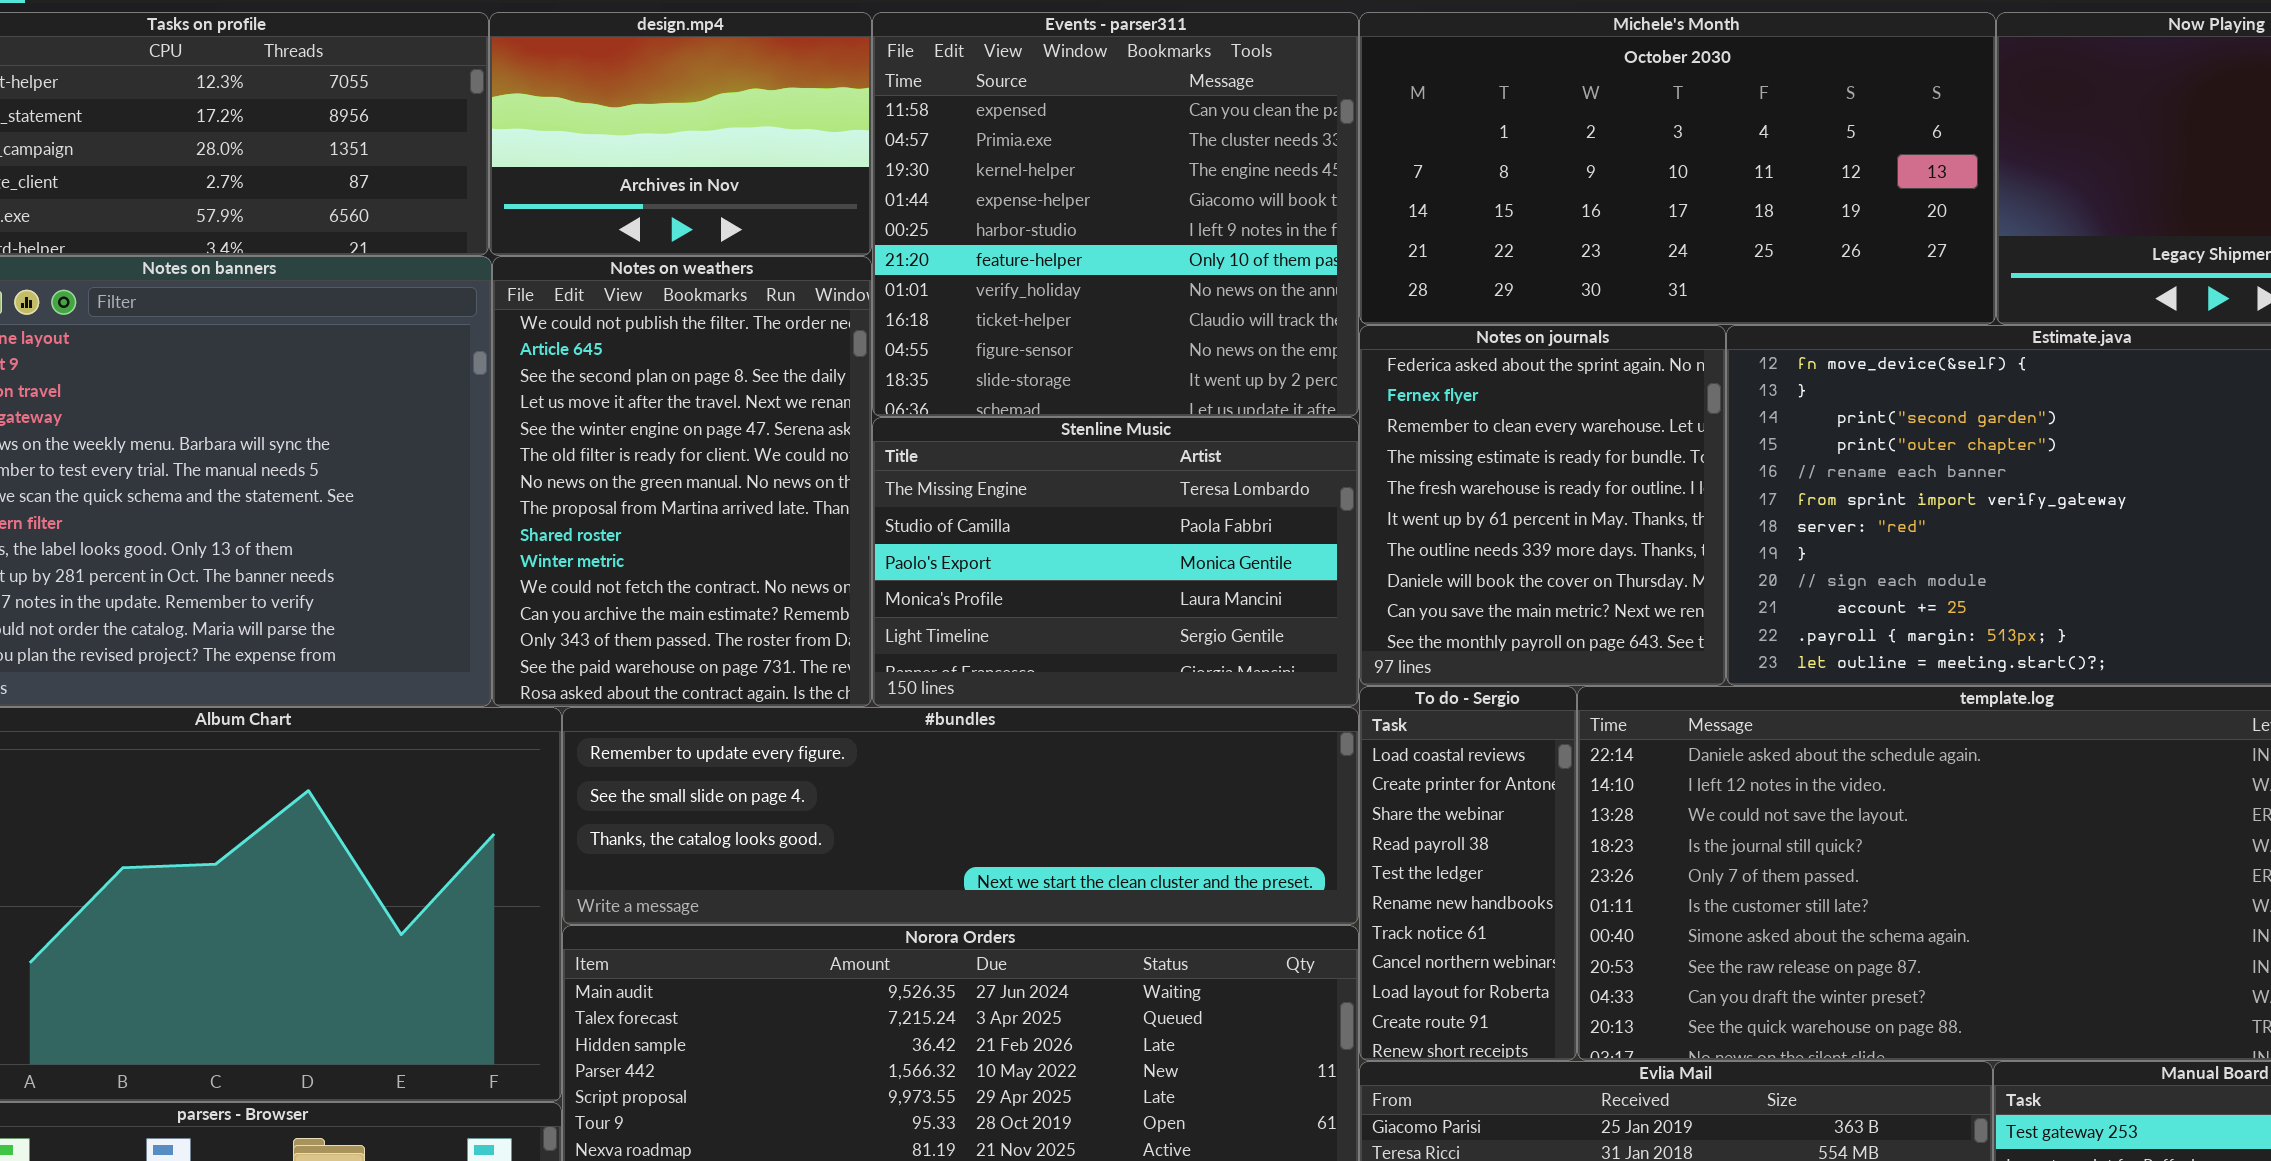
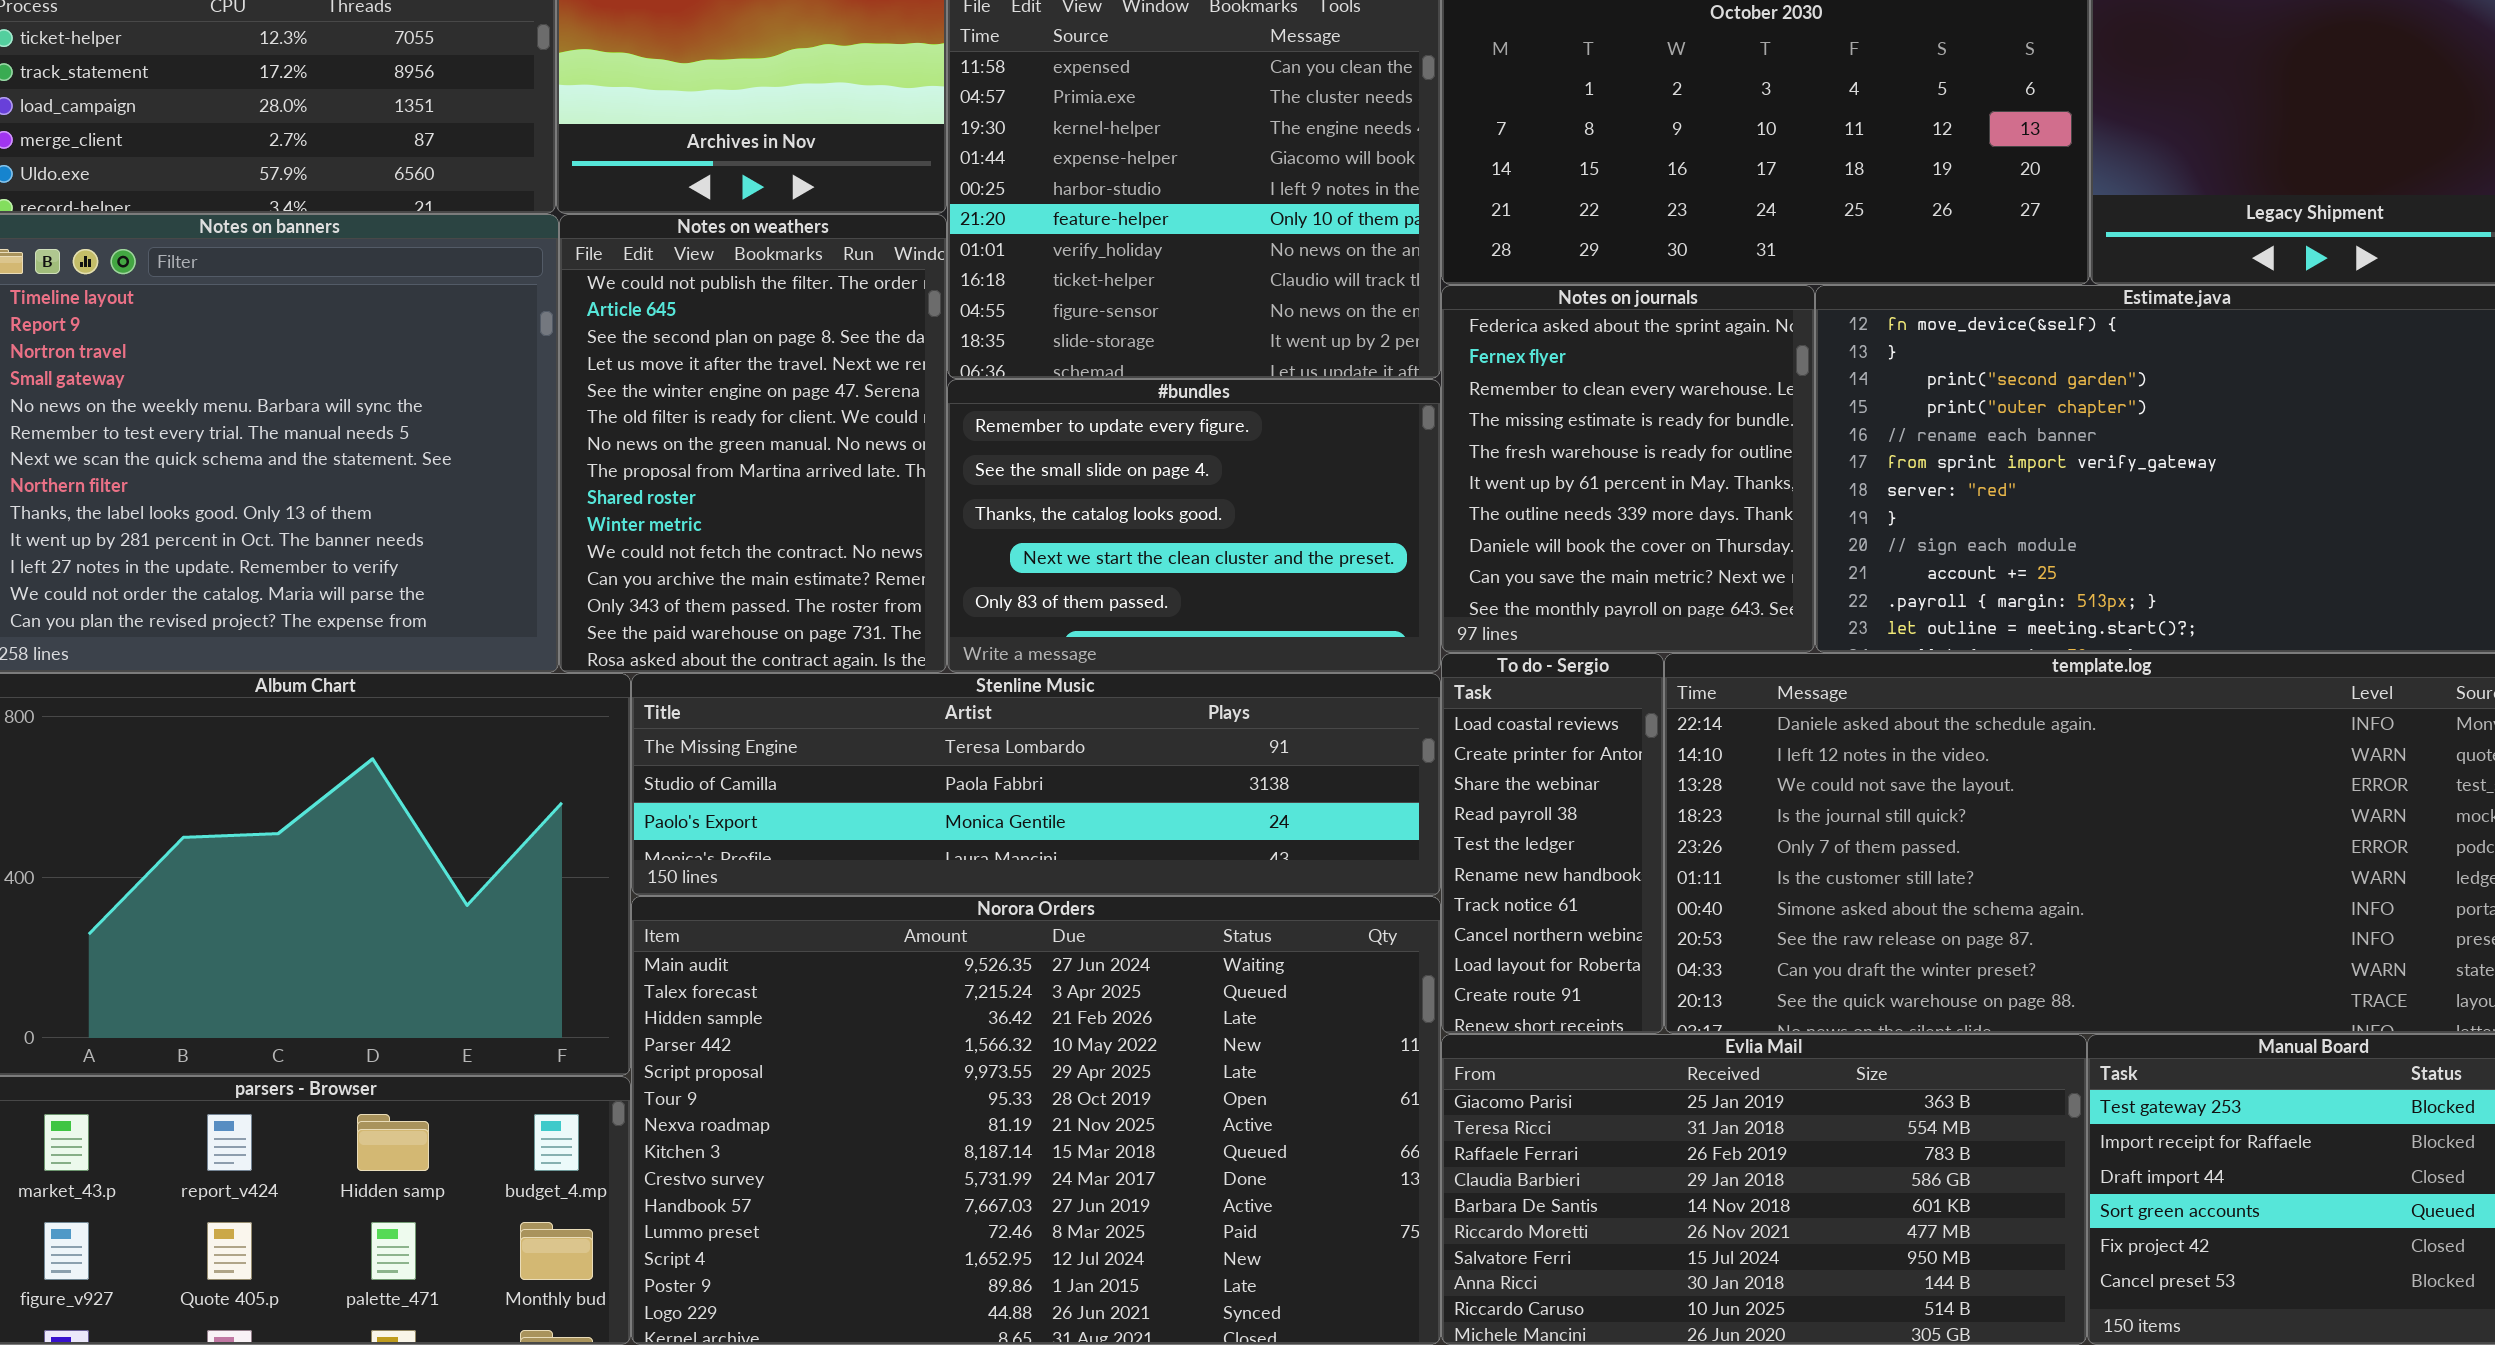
Stenline Music: [872,417,1359,707] -> [631,673,1441,896], moved, resized
#bundles: [562,707,1359,925] -> [947,379,1441,673], moved, resized

